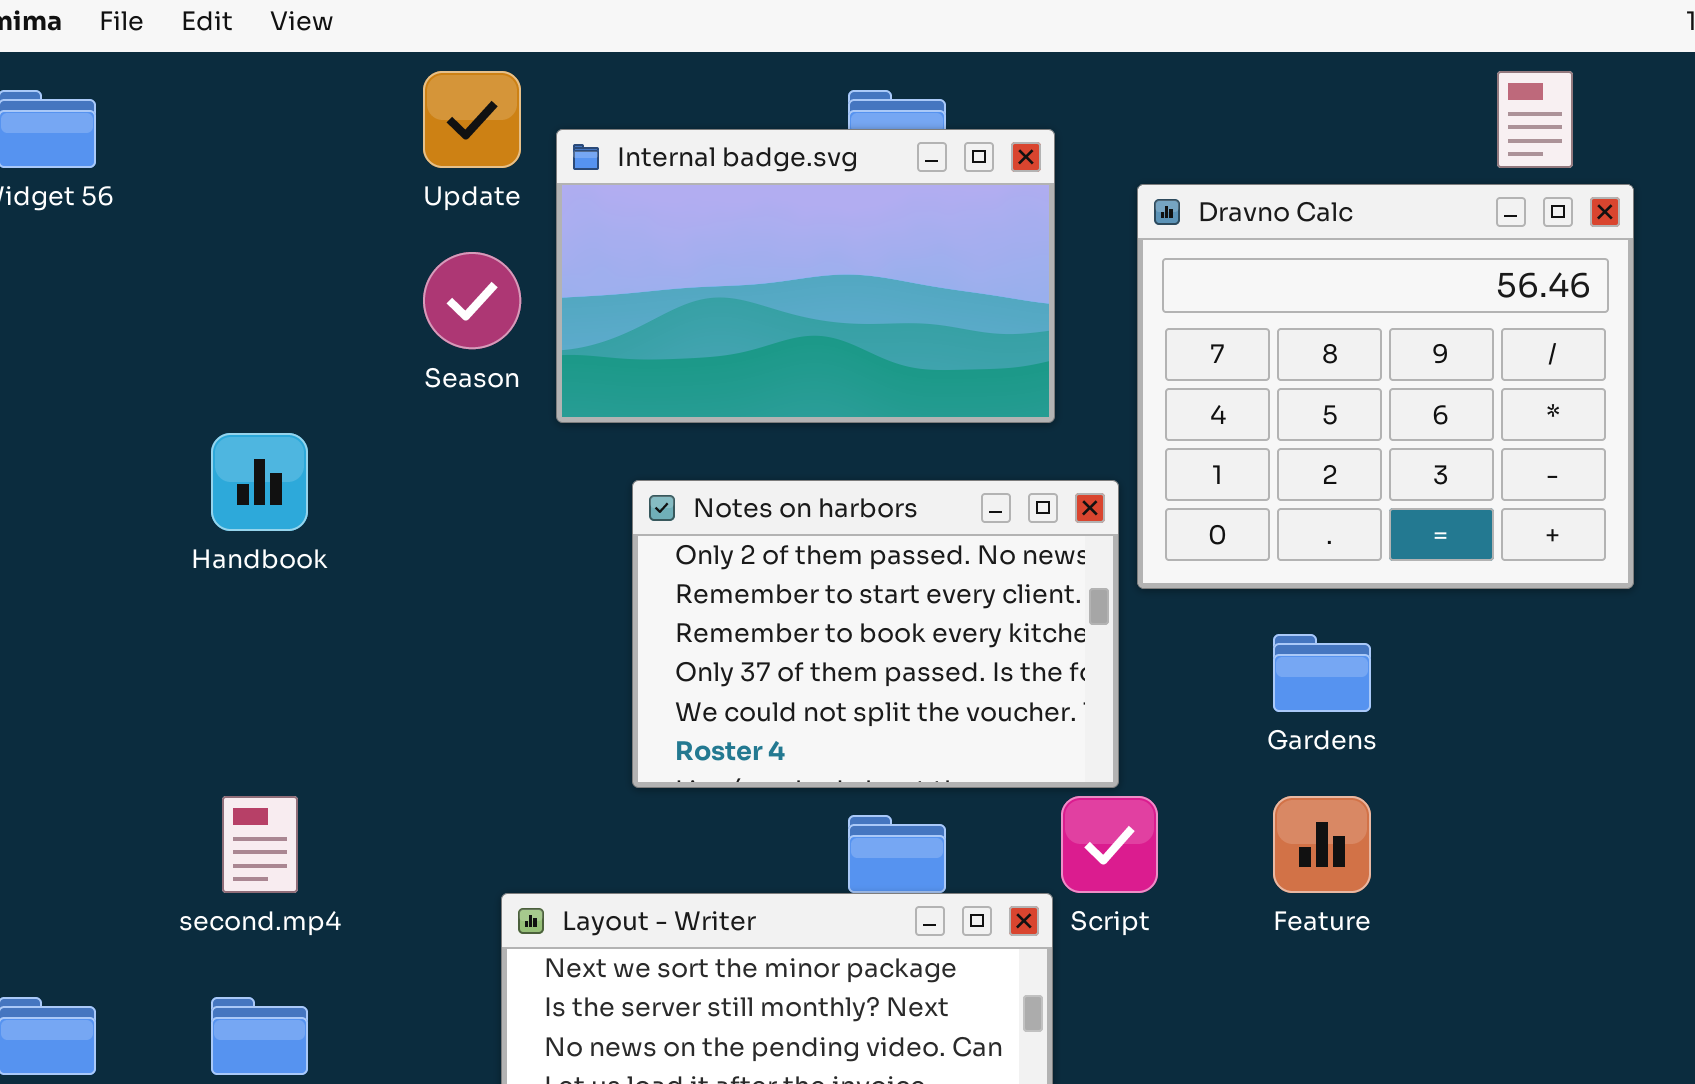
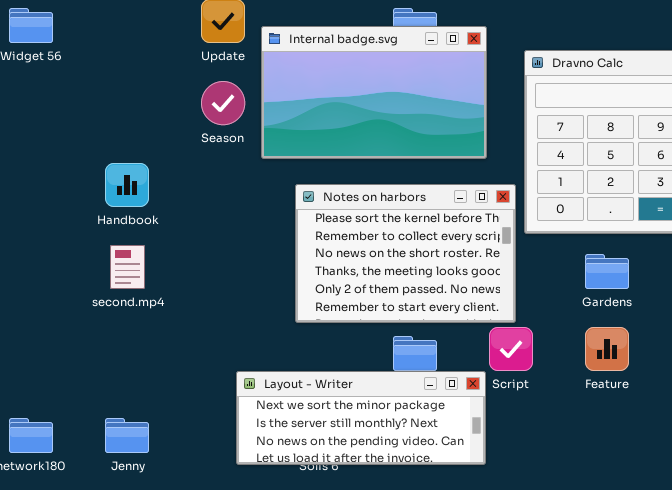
Notes on harbors: [632,480,1119,788] -> [295,184,516,323], scrolled up 4 rows
second.mp4: [222,796,298,893] -> [110,245,145,289], moved

